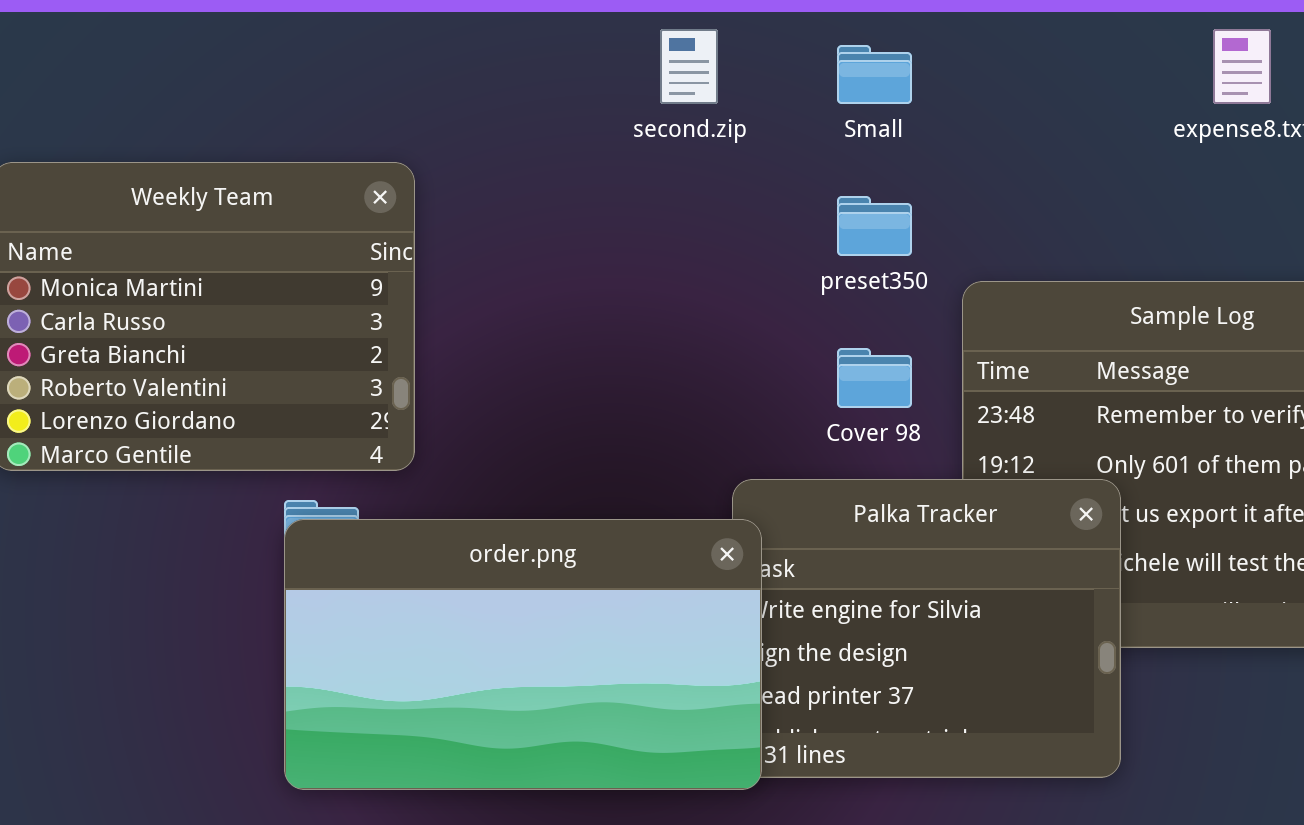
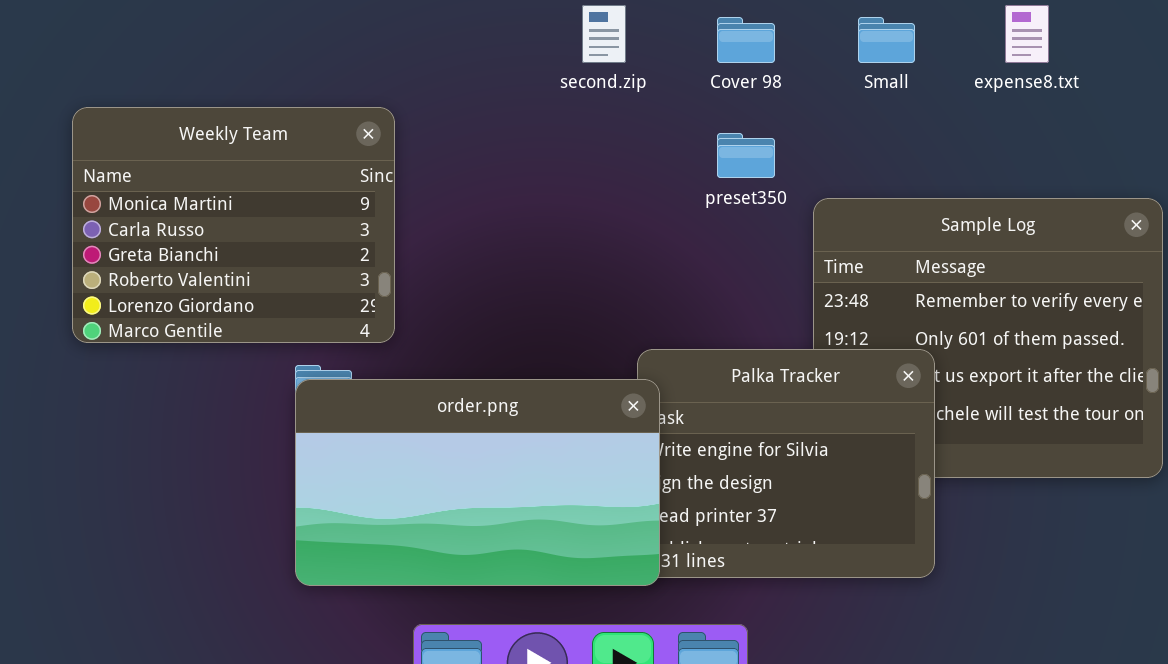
Small: [837,45,912,104] -> [858,17,915,63], moved
Cover 98: [837,348,912,408] -> [717,17,775,63], moved

